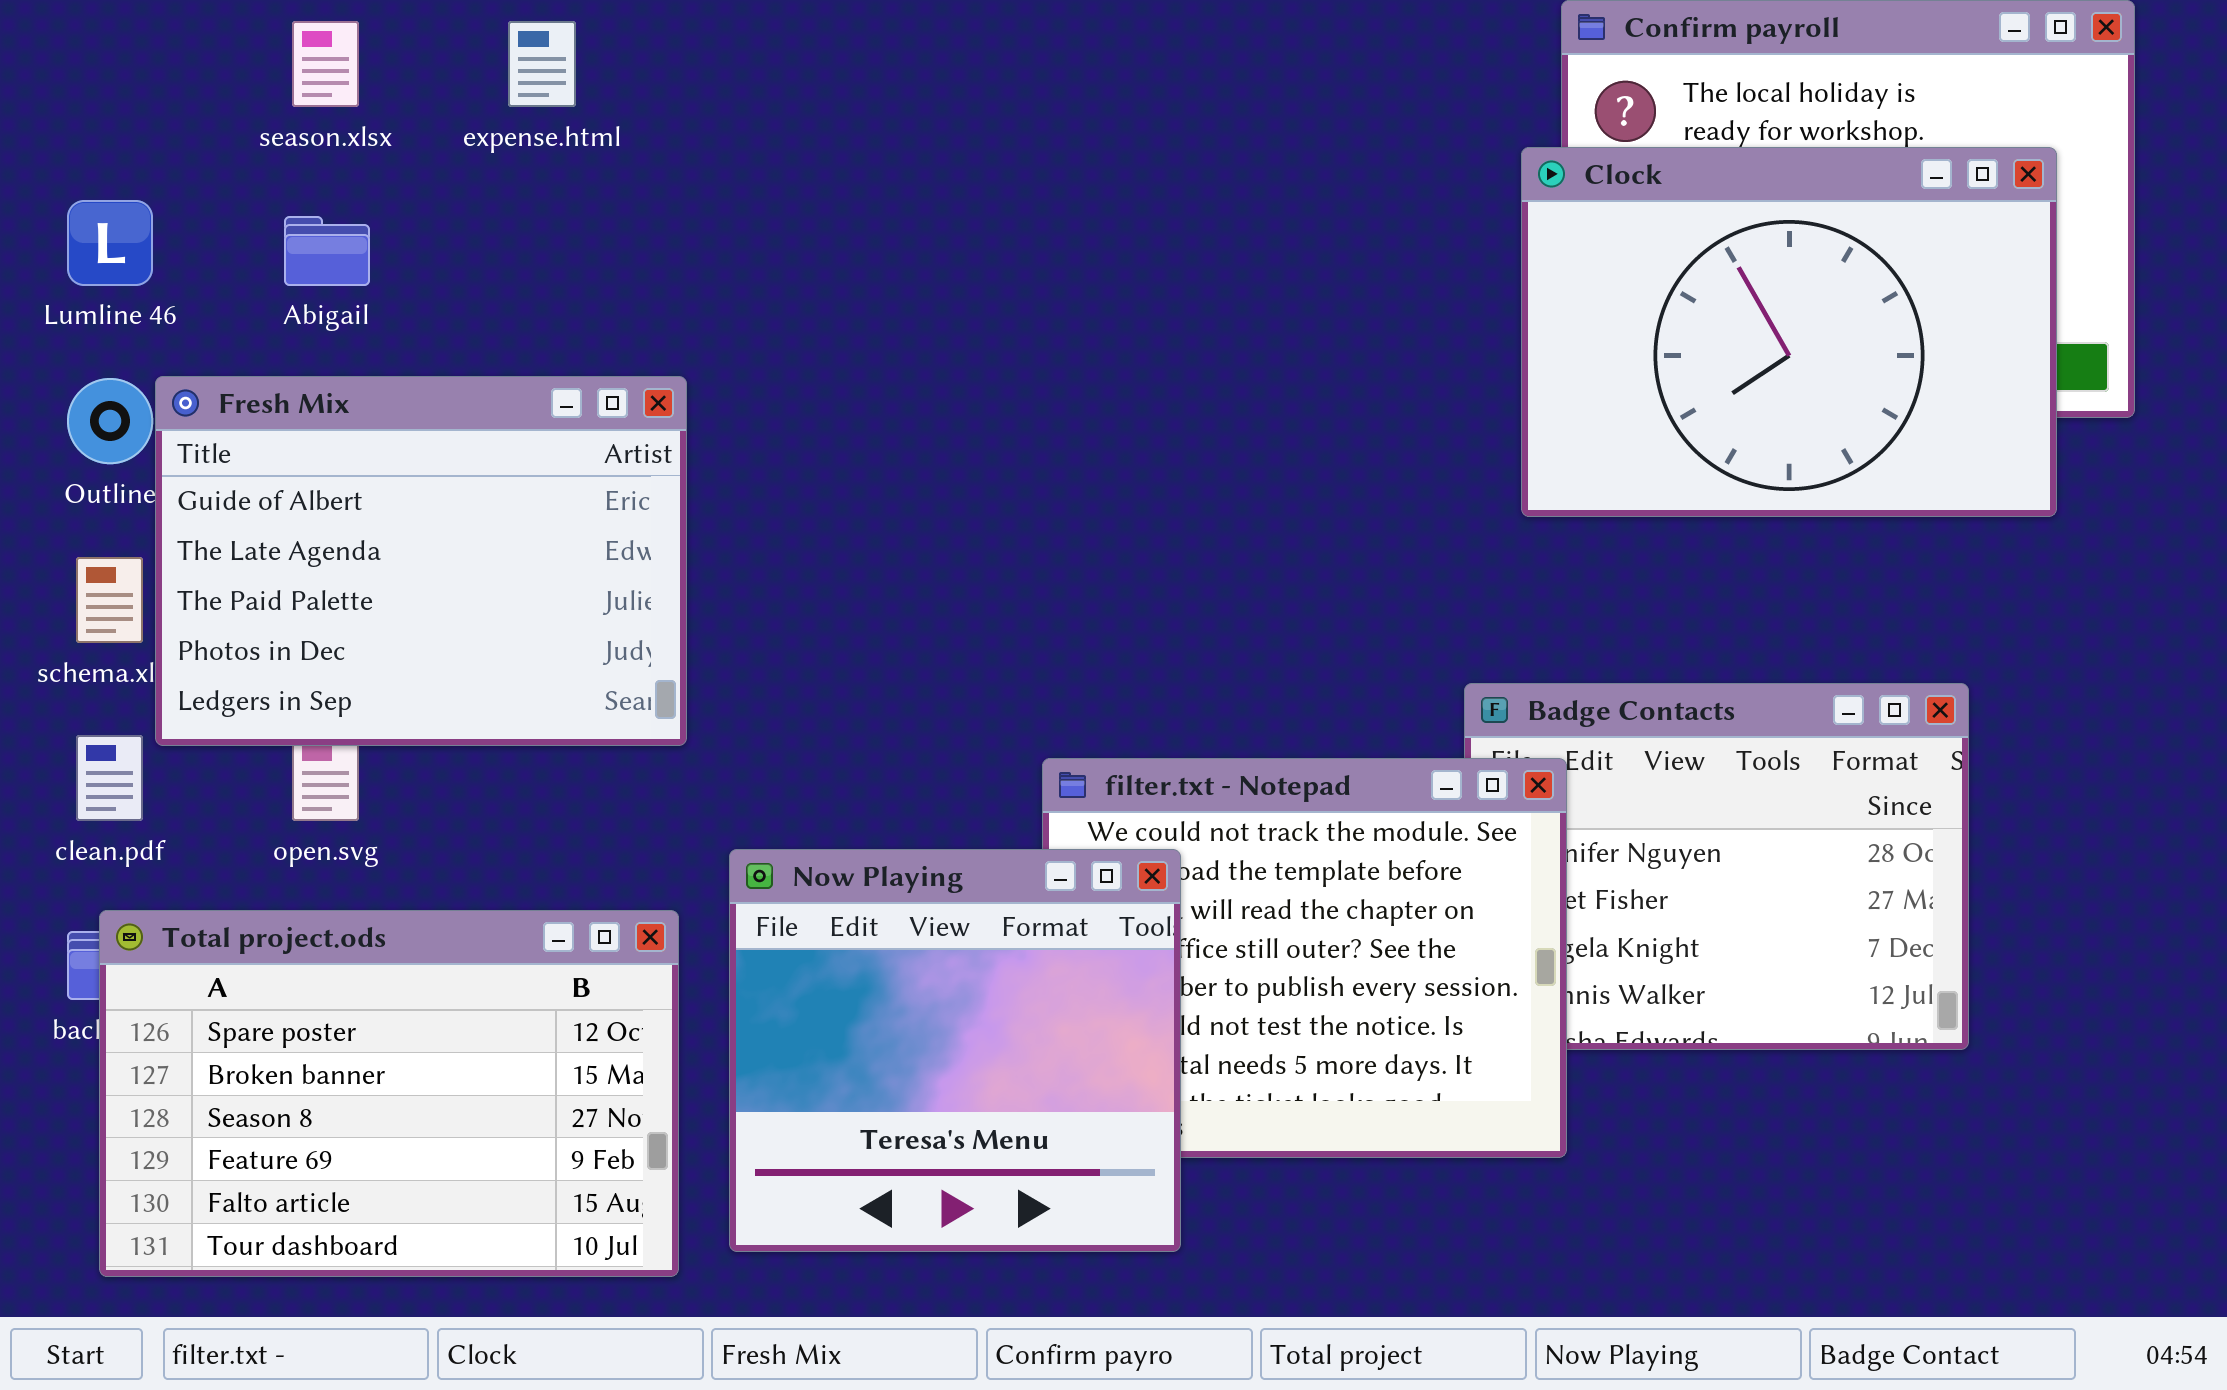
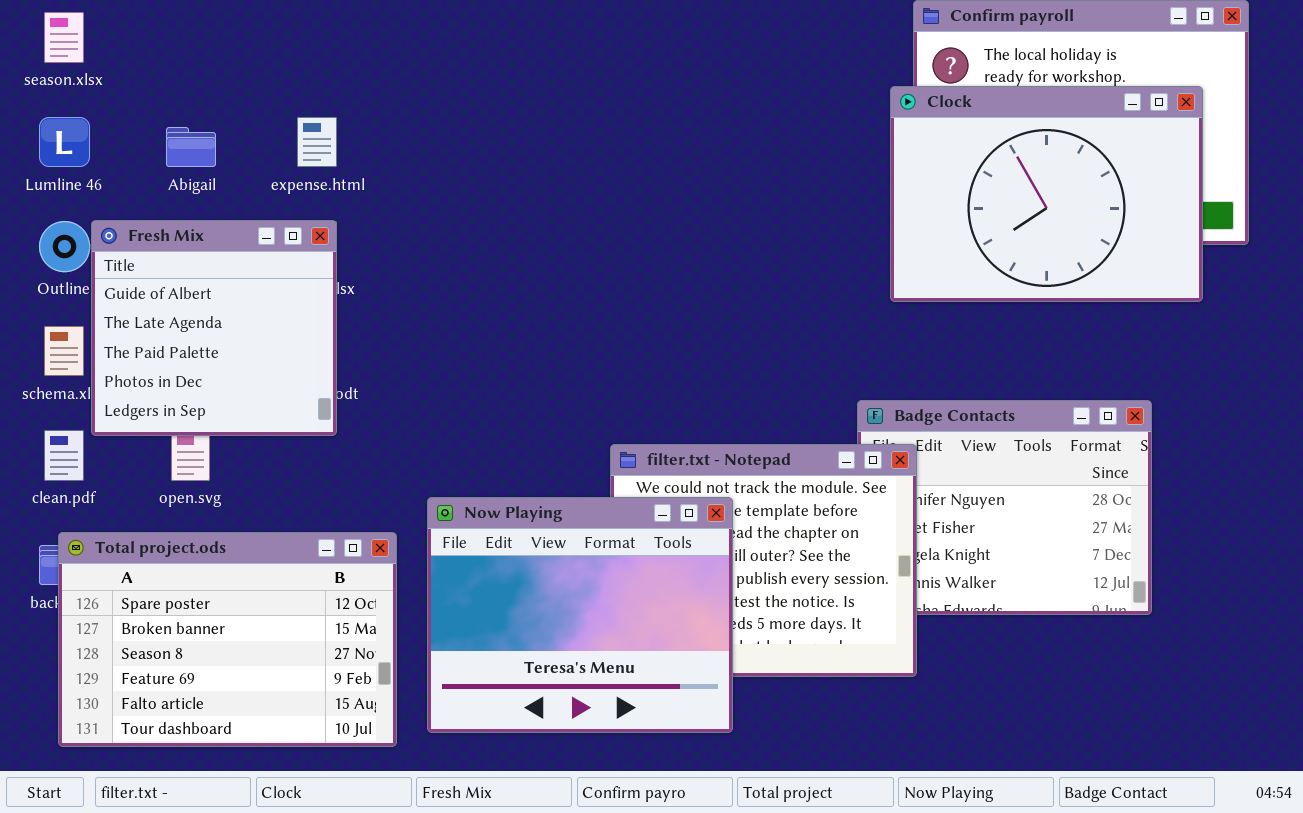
season.xlsx: [292,21,359,107] -> [44,12,84,63], moved
expense.html: [508,21,576,107] -> [297,117,337,167], moved
Fresh Mix: [155,376,687,746] -> [91,220,337,436], resized
Now Playing: [729,849,1181,1252] -> [427,497,733,733], resized

